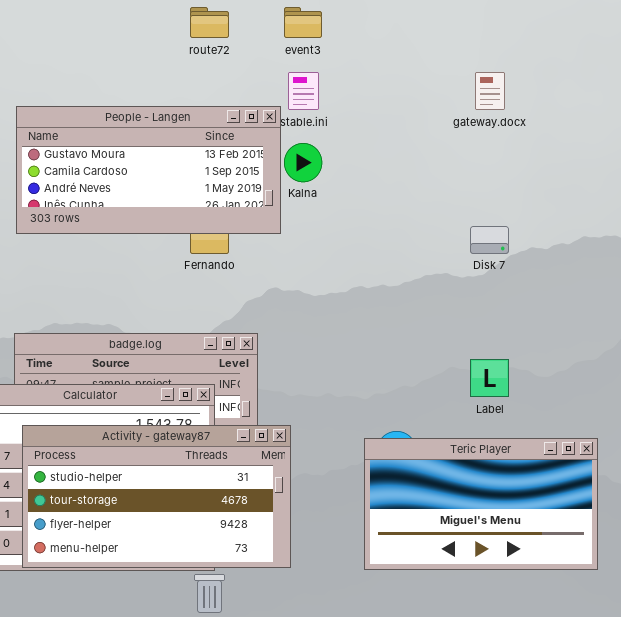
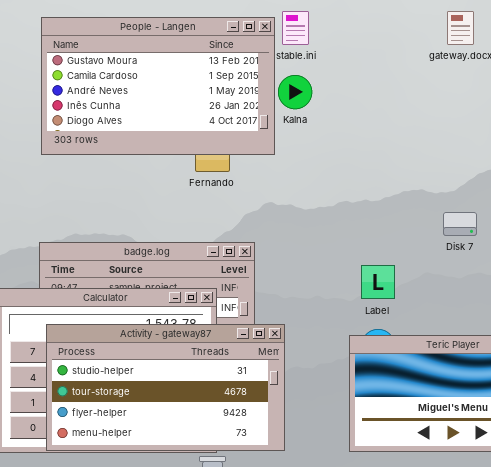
People - Langen: [16,106,281,234] -> [41,17,275,155], resized
Disk 7: [470,226,509,254] -> [443,212,477,236], moved
Label: [470,359,509,397] -> [361,265,395,299], moved

